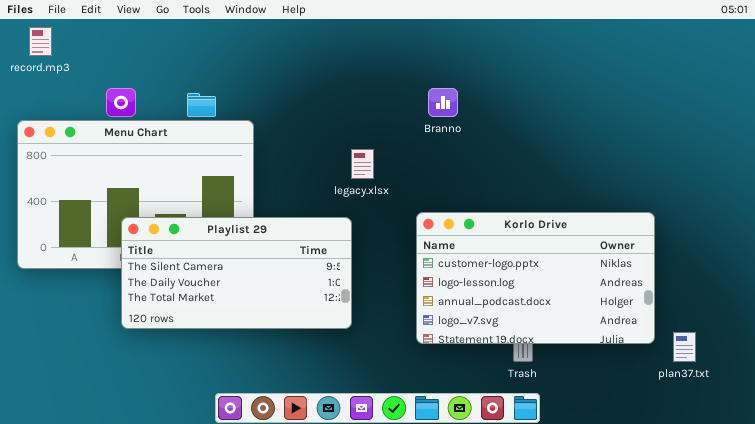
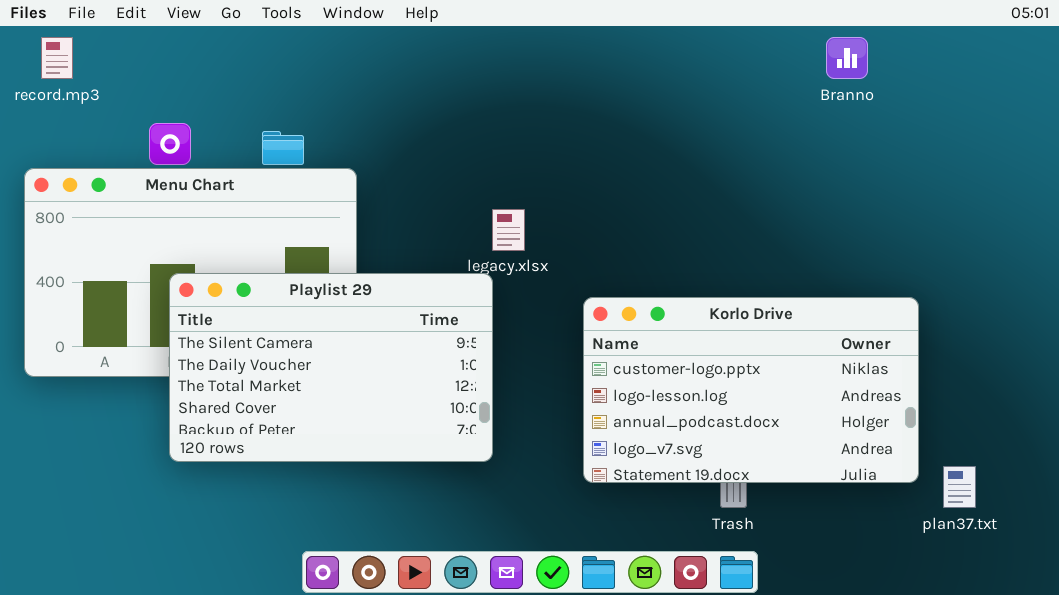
Branno: [428,88,458,117] -> [826,37,868,79], moved
Playlist 29: [121,217,352,329] -> [169,273,493,462], resized

